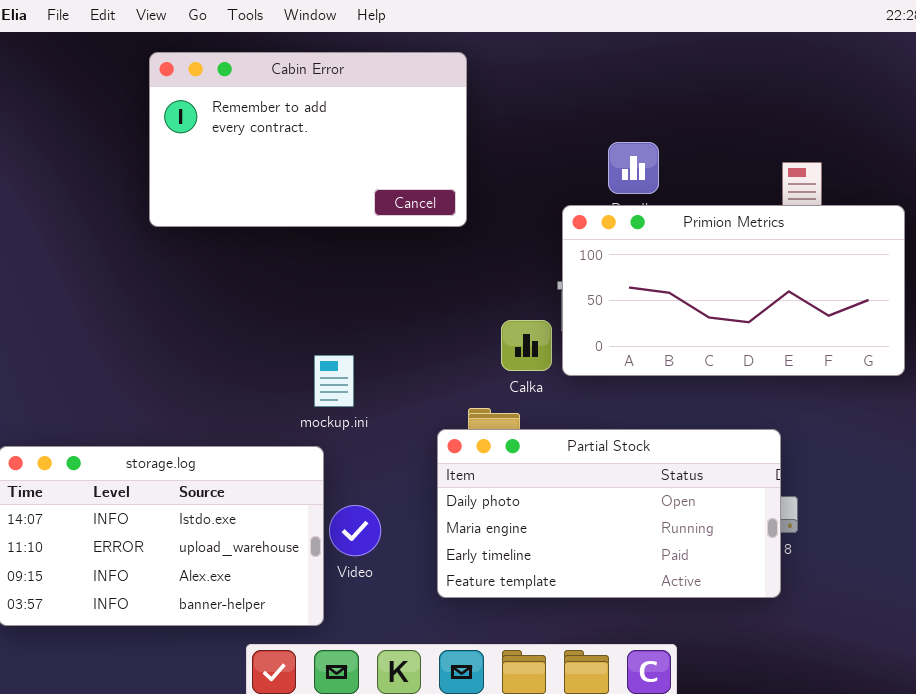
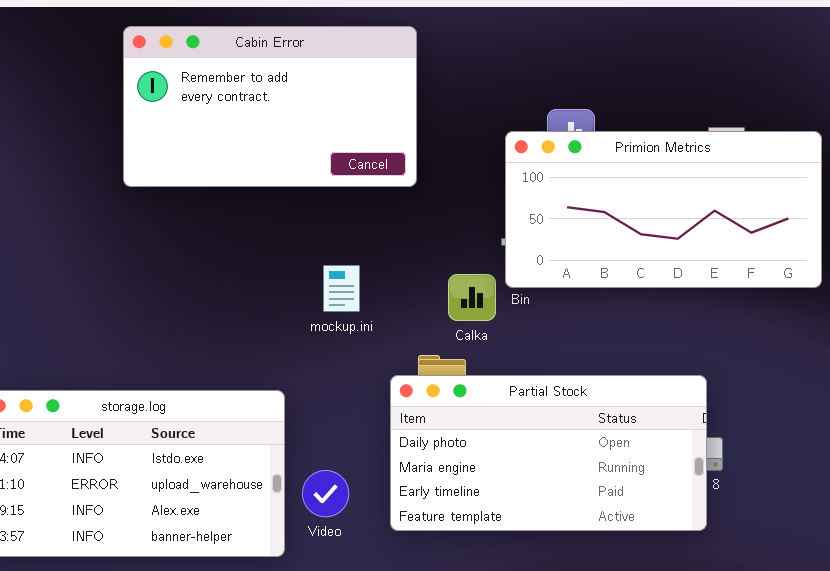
Primion Metrics: [562,205,905,376] -> [505,131,822,288], moved
mockup.ini: [314,355,354,407] -> [323,265,360,312], moved
Video: [329,505,381,556] -> [302,470,349,517], moved

